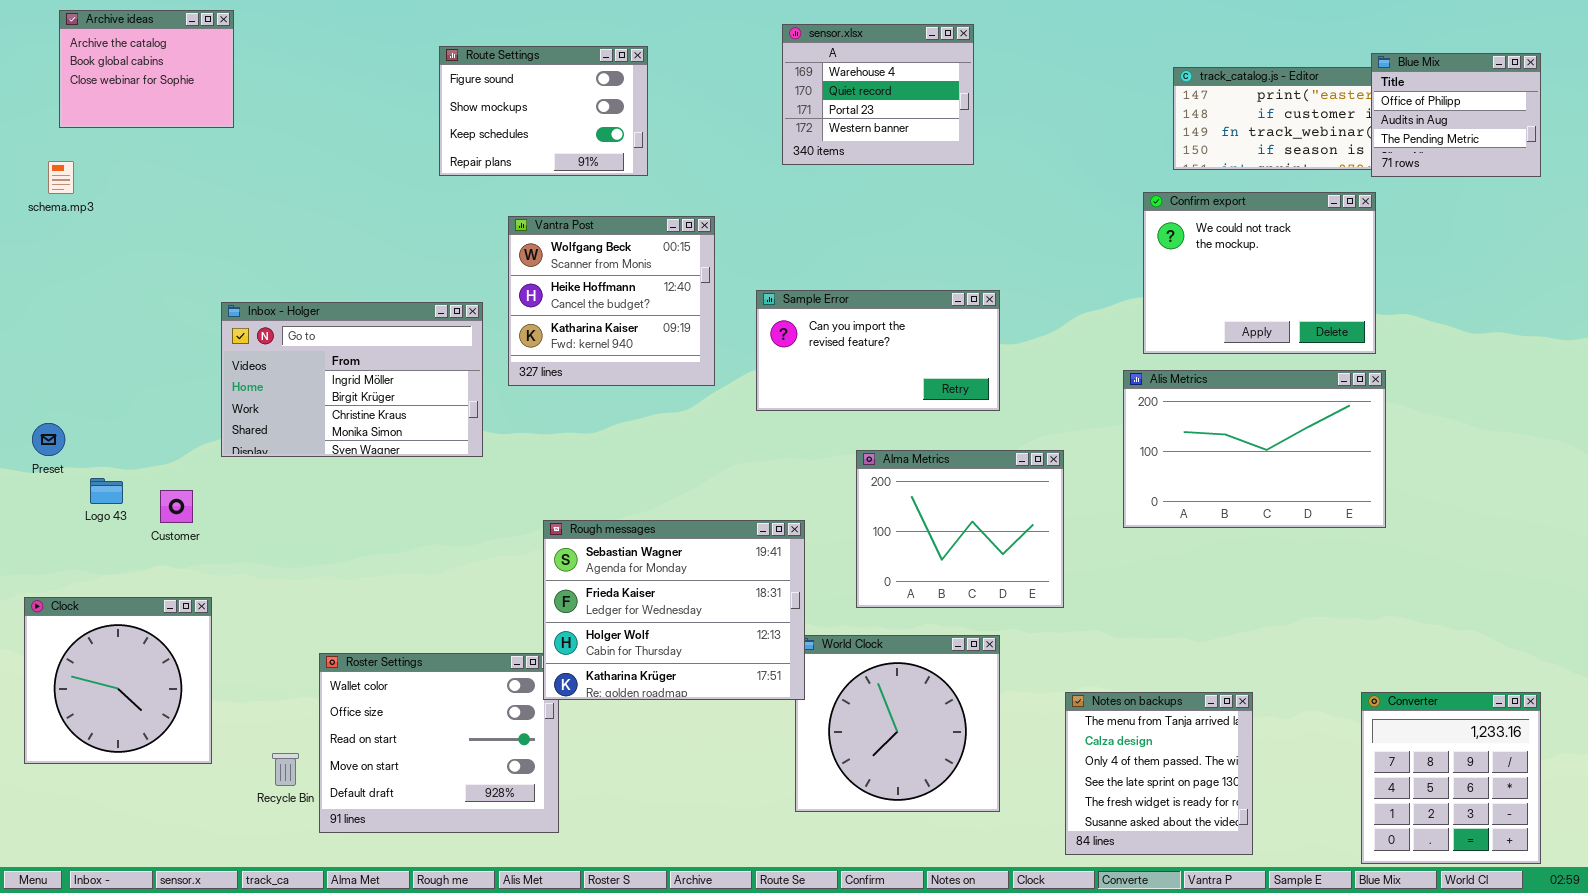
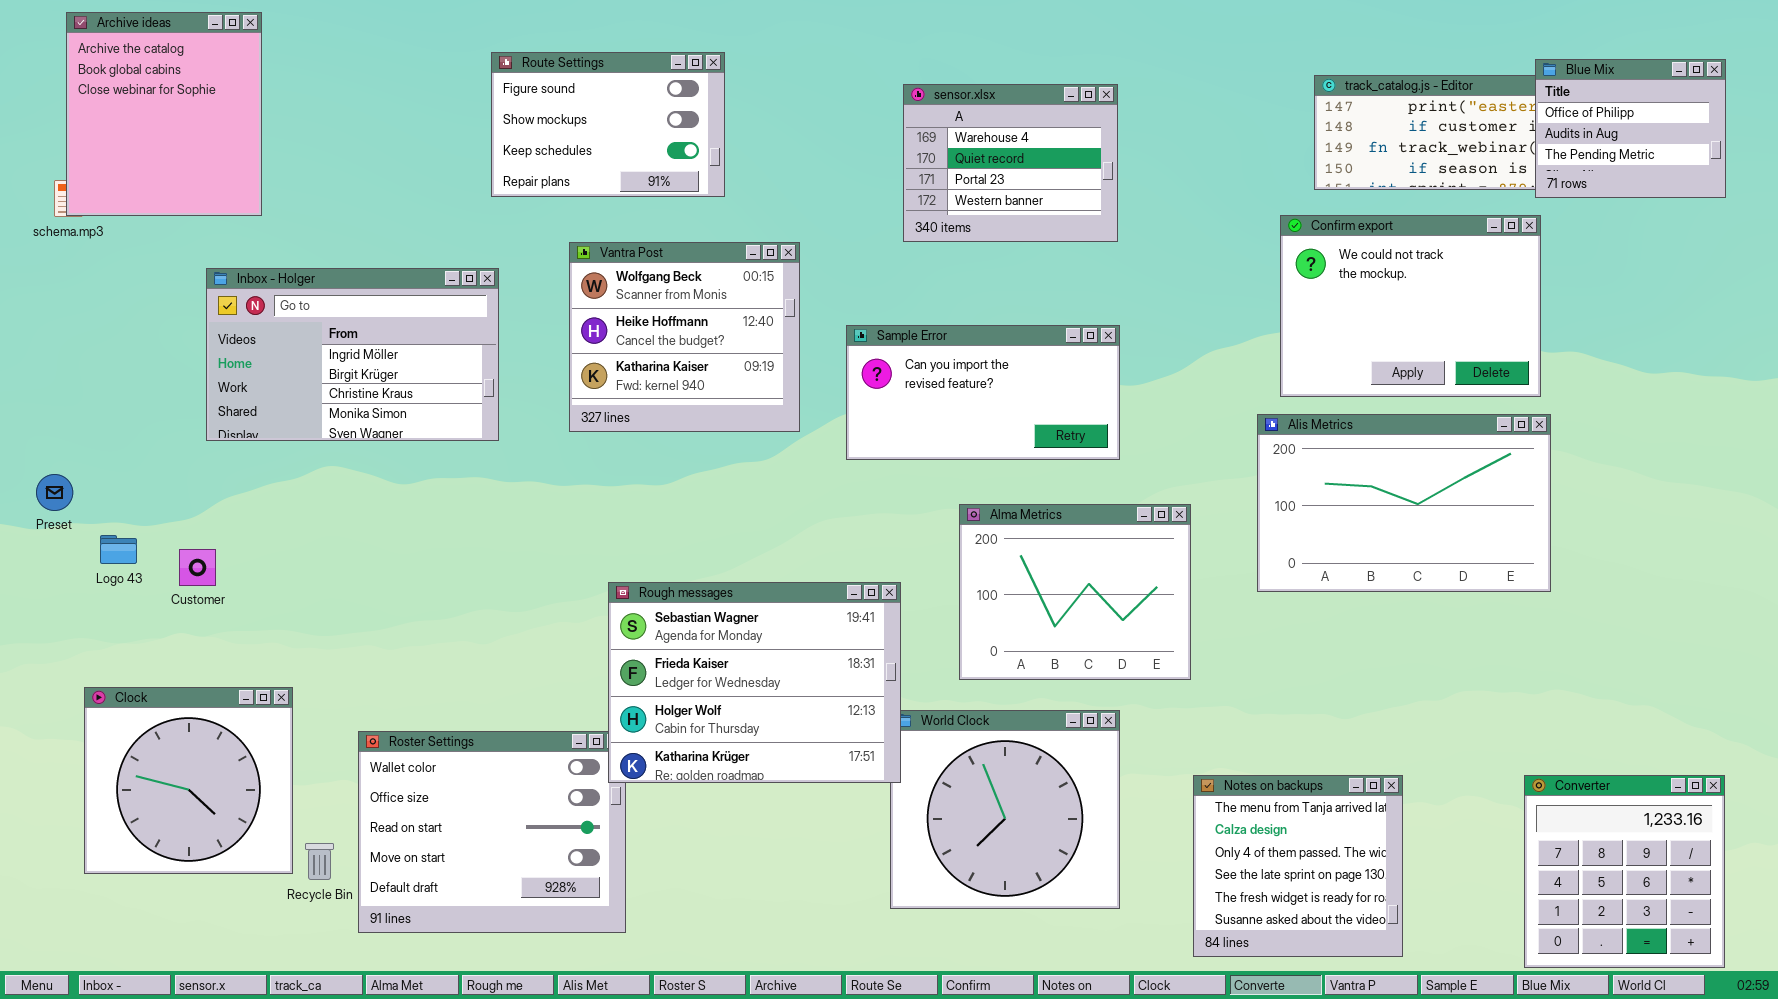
Archive ideas: [59,10,234,128] -> [66,12,262,216], resized
sensor.xlsx: [782,24,974,165] -> [903,84,1118,242], moved
Inbox - Holger: [221,302,483,457] -> [206,268,499,441], moved
Clock: [24,597,212,764] -> [84,687,293,874], moved

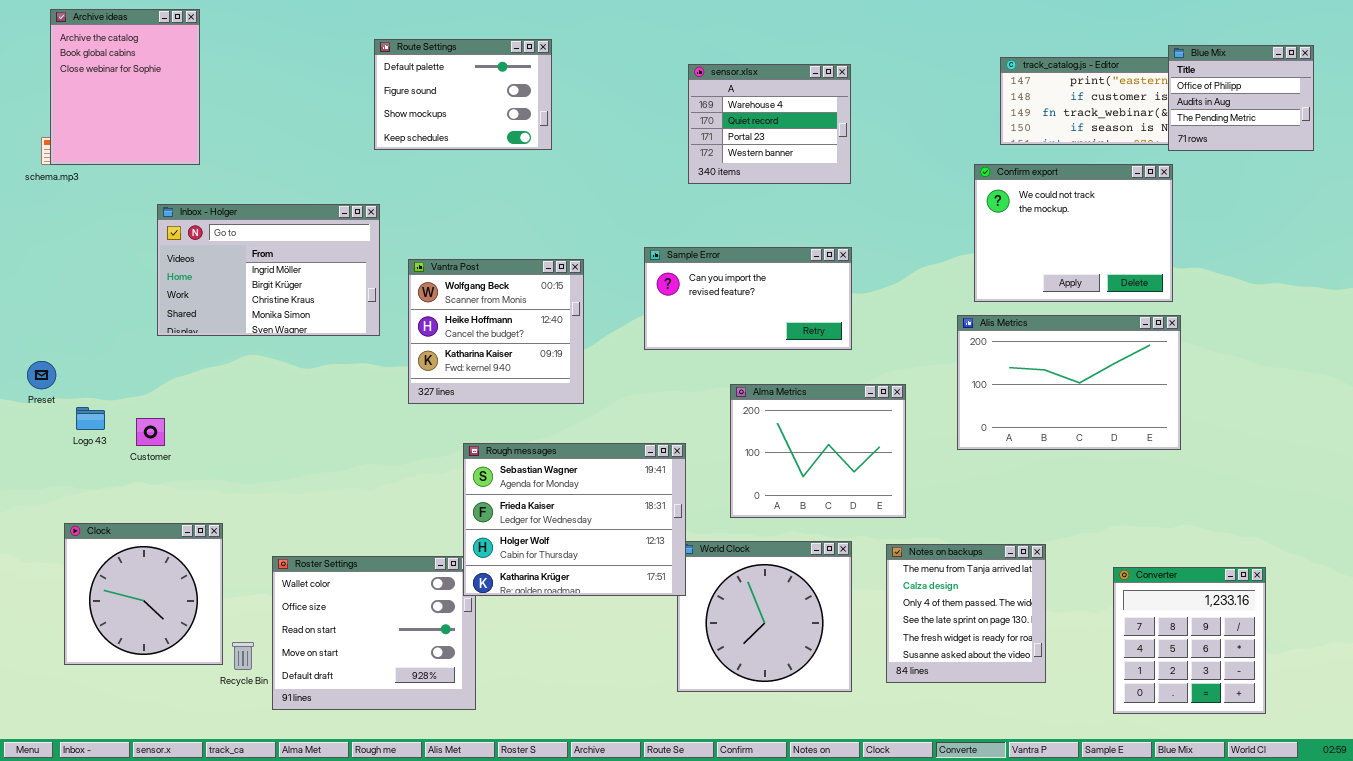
Route Settings: [491,52,725,197] -> [374,39,552,150], scrolled up 1 row
Vantra Post: [569,242,800,432] -> [408,259,584,404], moved
Notes on backups: [1193,775,1403,957] -> [886,544,1046,683], moved
Converter: [1524,775,1725,968] -> [1113,567,1266,714], moved

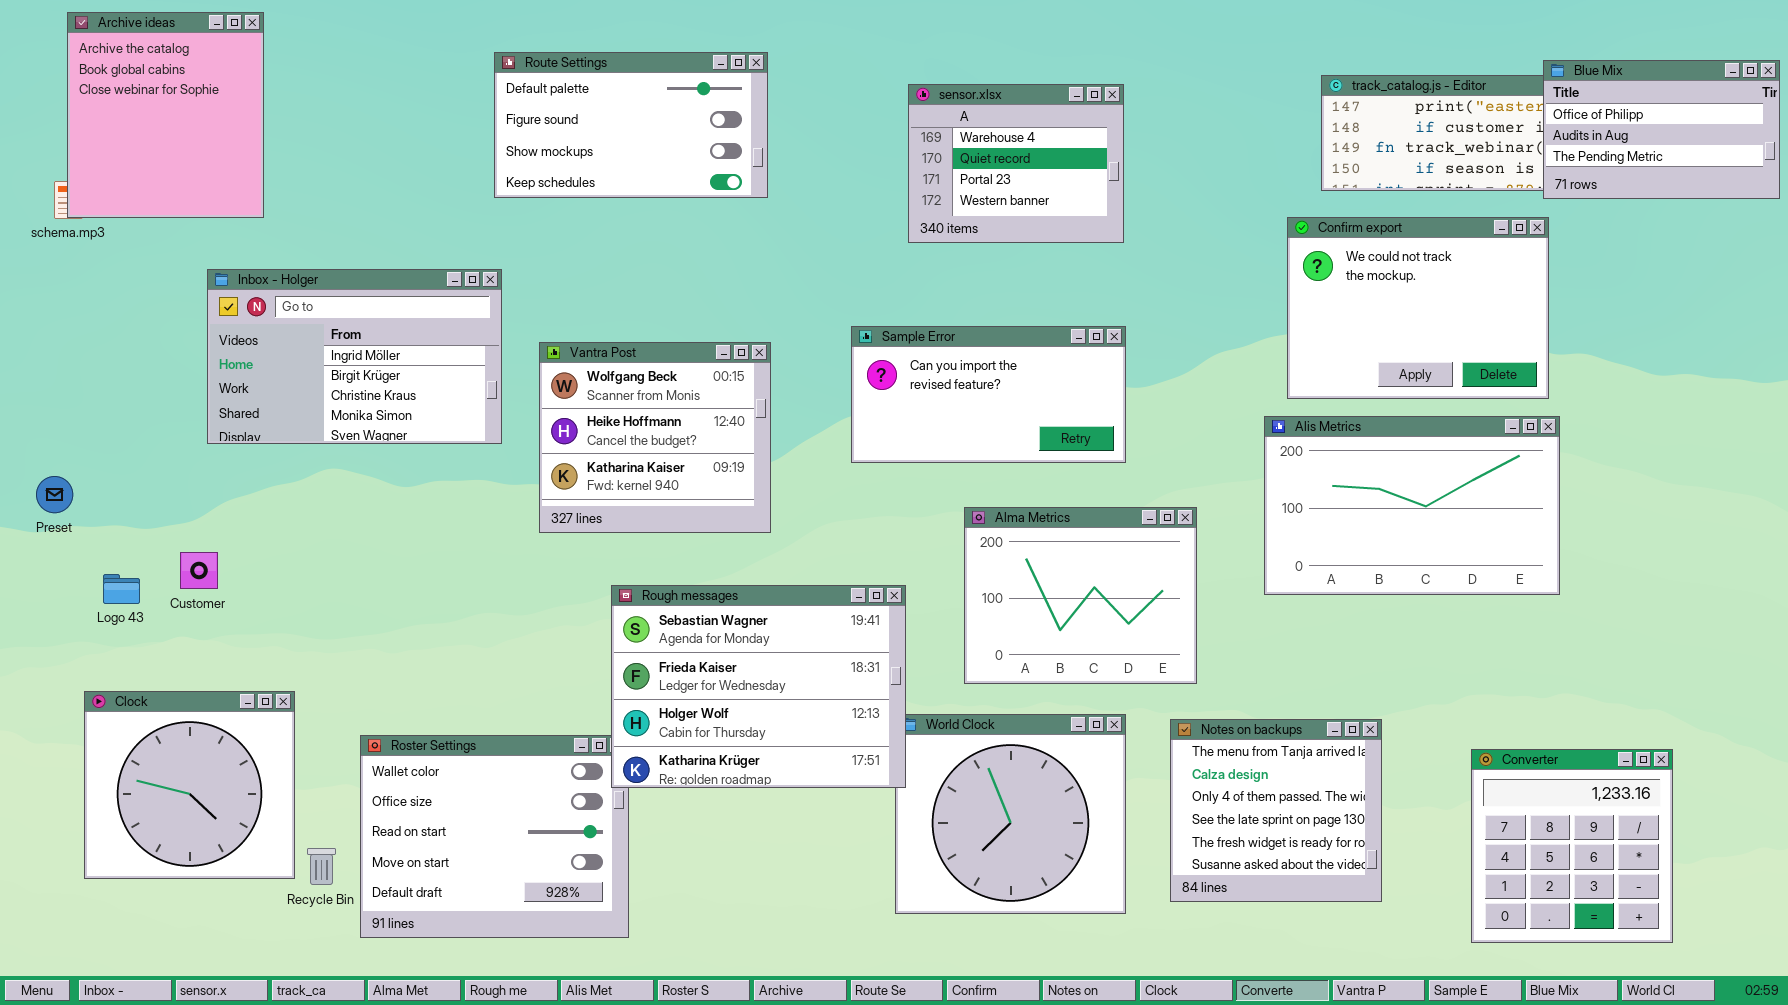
Route Settings: [374,39,552,150] -> [494,52,768,198], resized
Blue Mix: [1168,45,1314,151] -> [1543,60,1780,199], resized
Logo 43: [76,407,105,430] -> [103,574,140,604], moved

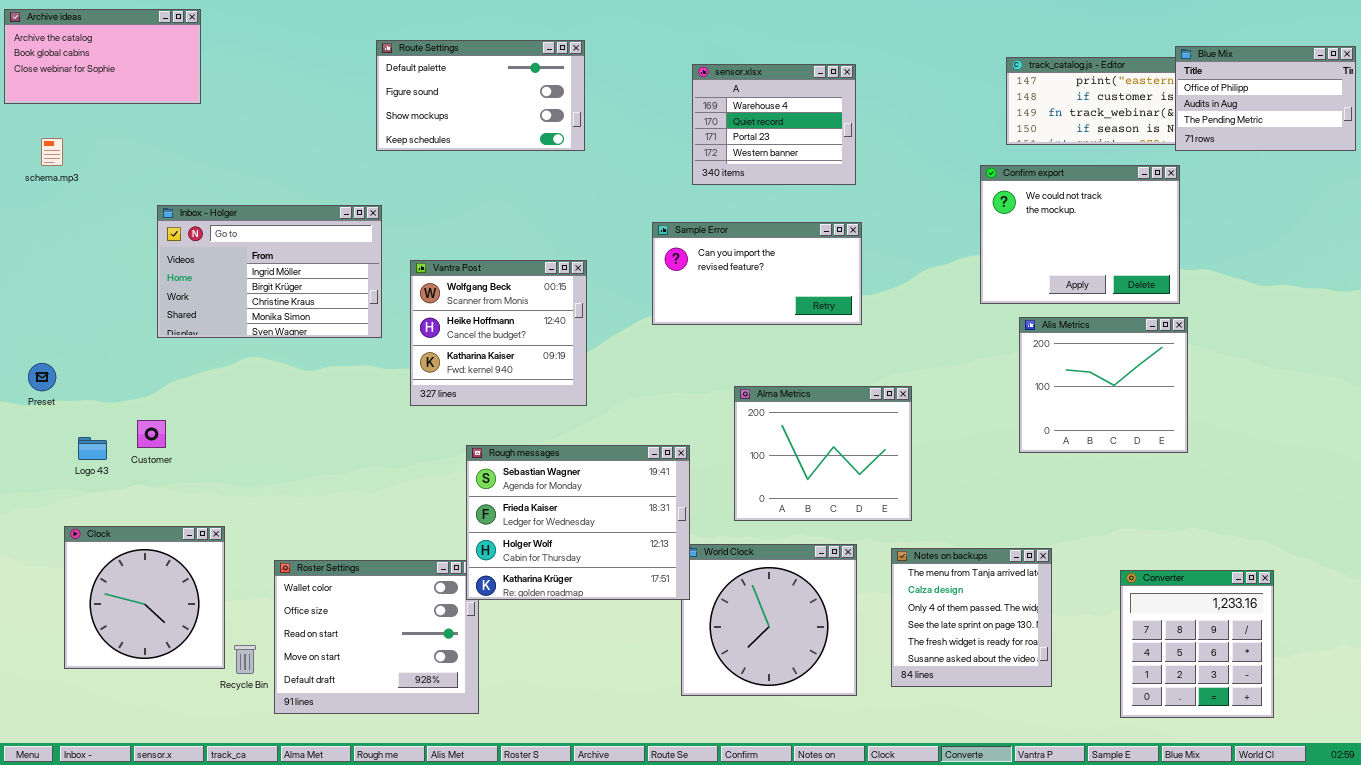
Archive ideas: [67,12,264,218] -> [4,9,201,104], resized
Sample Error: [851,326,1126,463] -> [652,222,862,325], moved
Alis Metrics: [1264,416,1560,595] -> [1019,317,1188,453], resized

